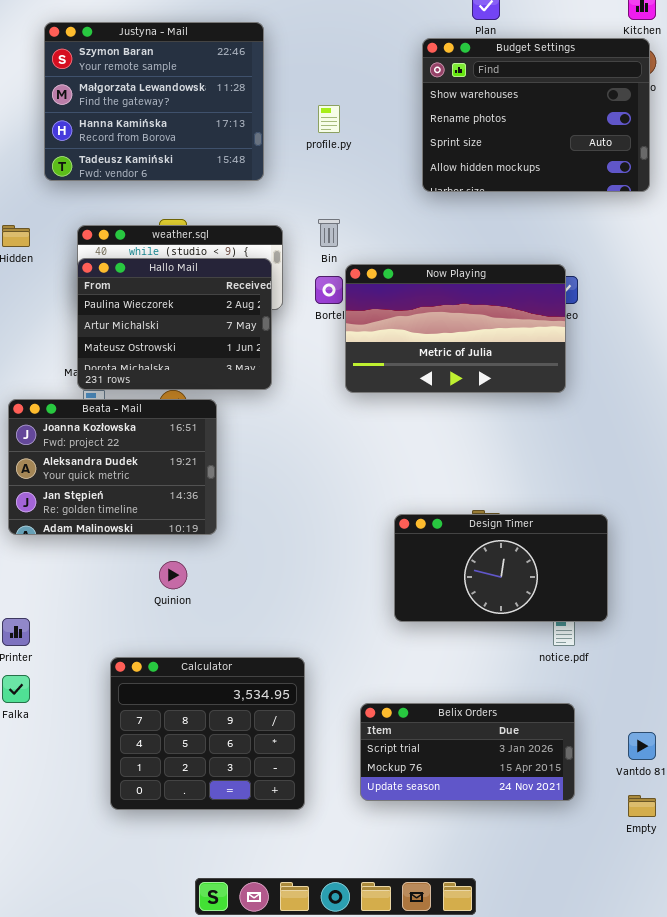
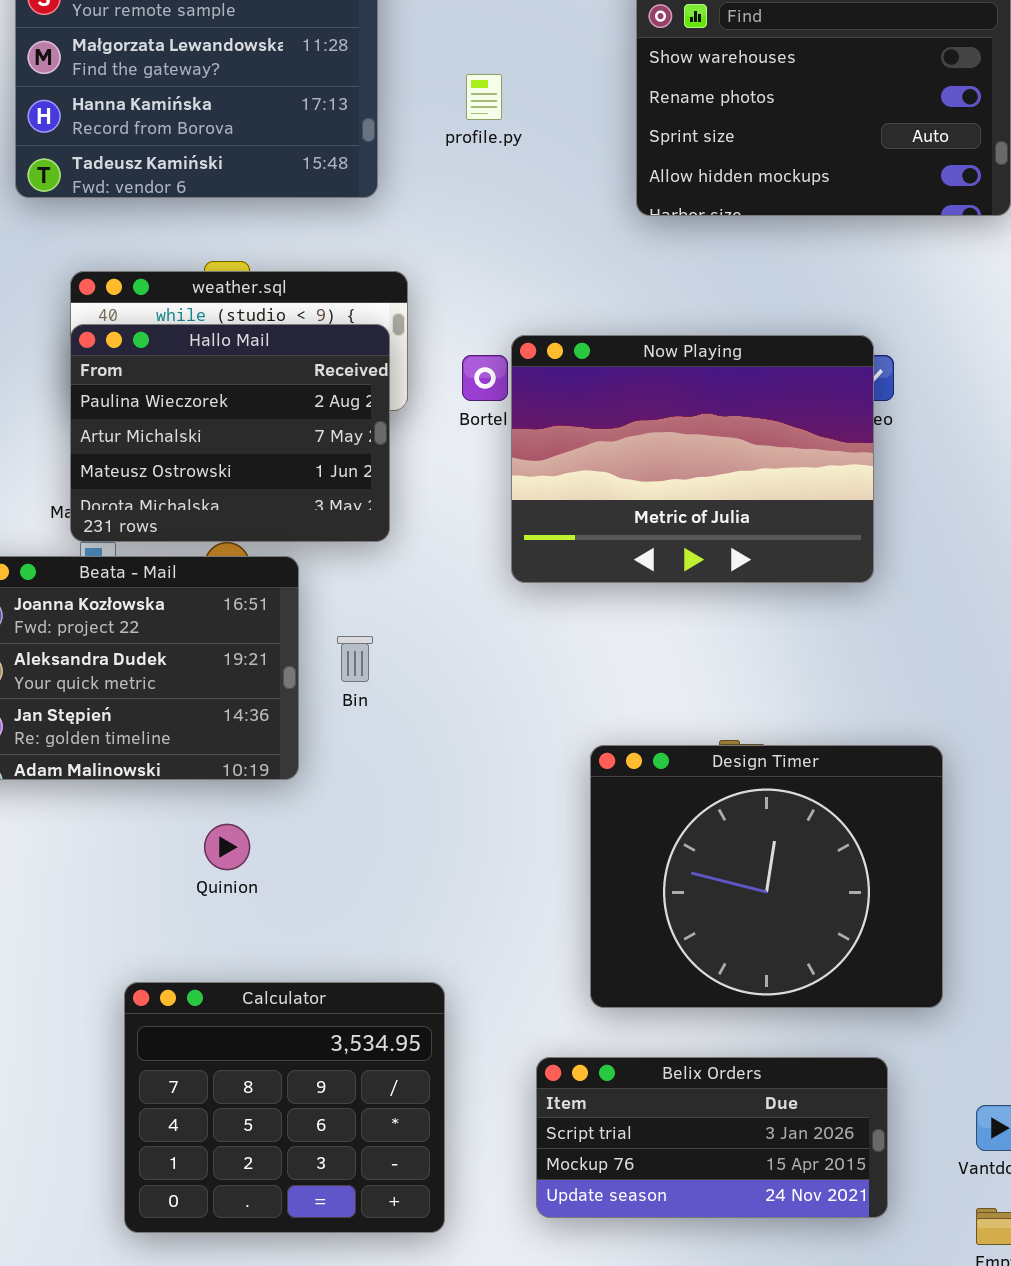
Bin: [318,219,340,247] -> [337,636,373,682], moved
Now Playing: [345,264,566,393] -> [511,335,874,583], resized
Design Timer: [394,514,608,622] -> [590,745,943,1008], resized

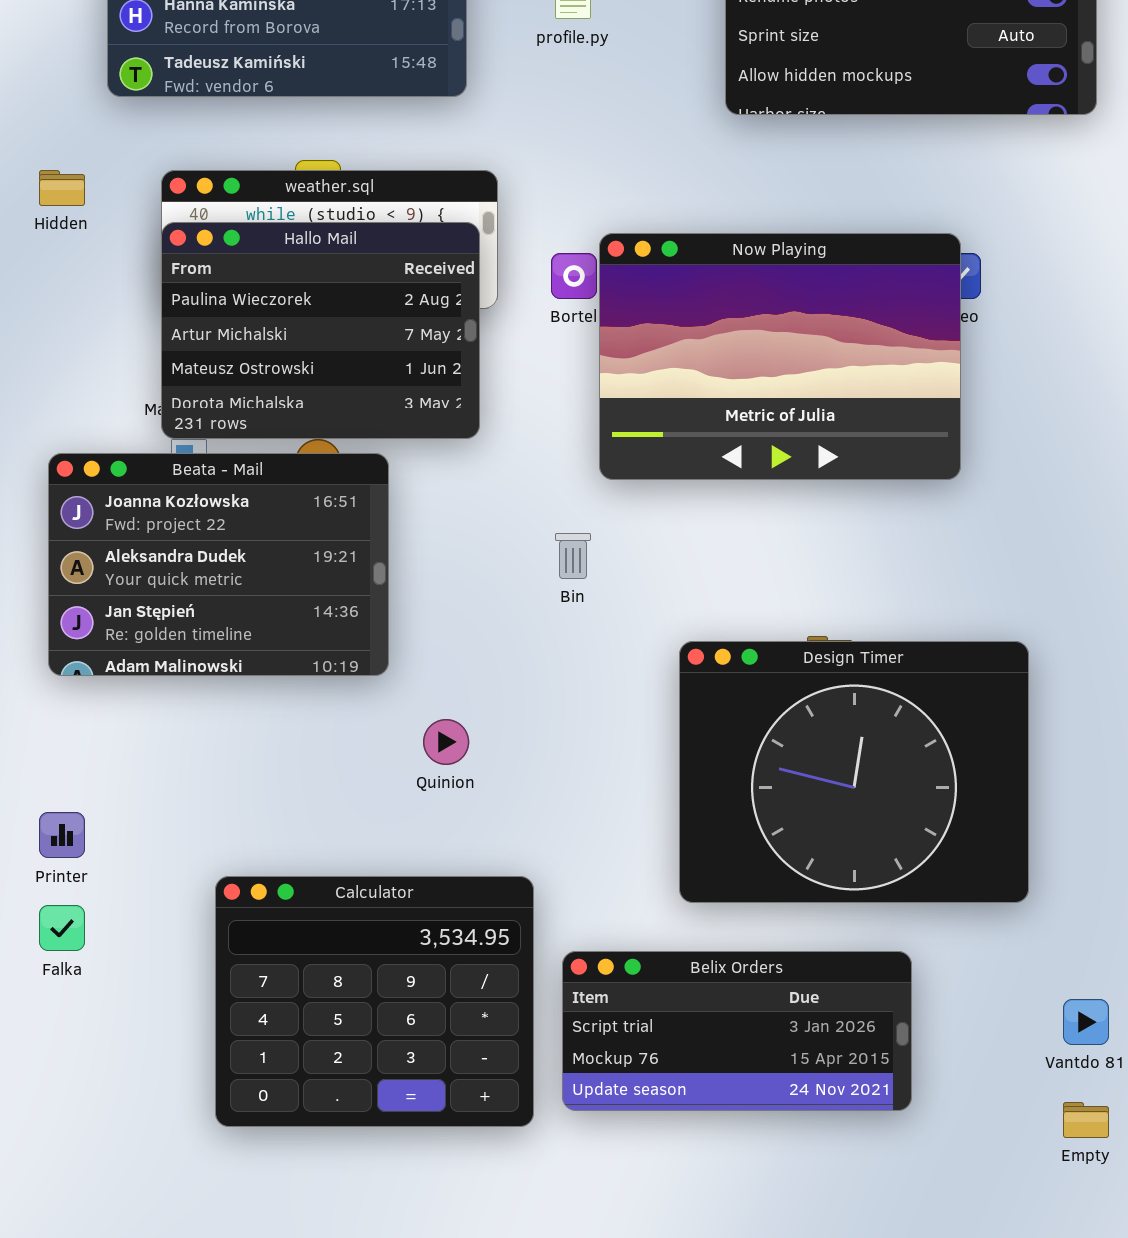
Bin: [337,636,373,682] -> [555,533,591,579], moved
Quinion: [204,824,250,870] -> [423,719,469,765], moved
Belix Orders: [536,1057,888,1218] -> [562,951,912,1111], moved

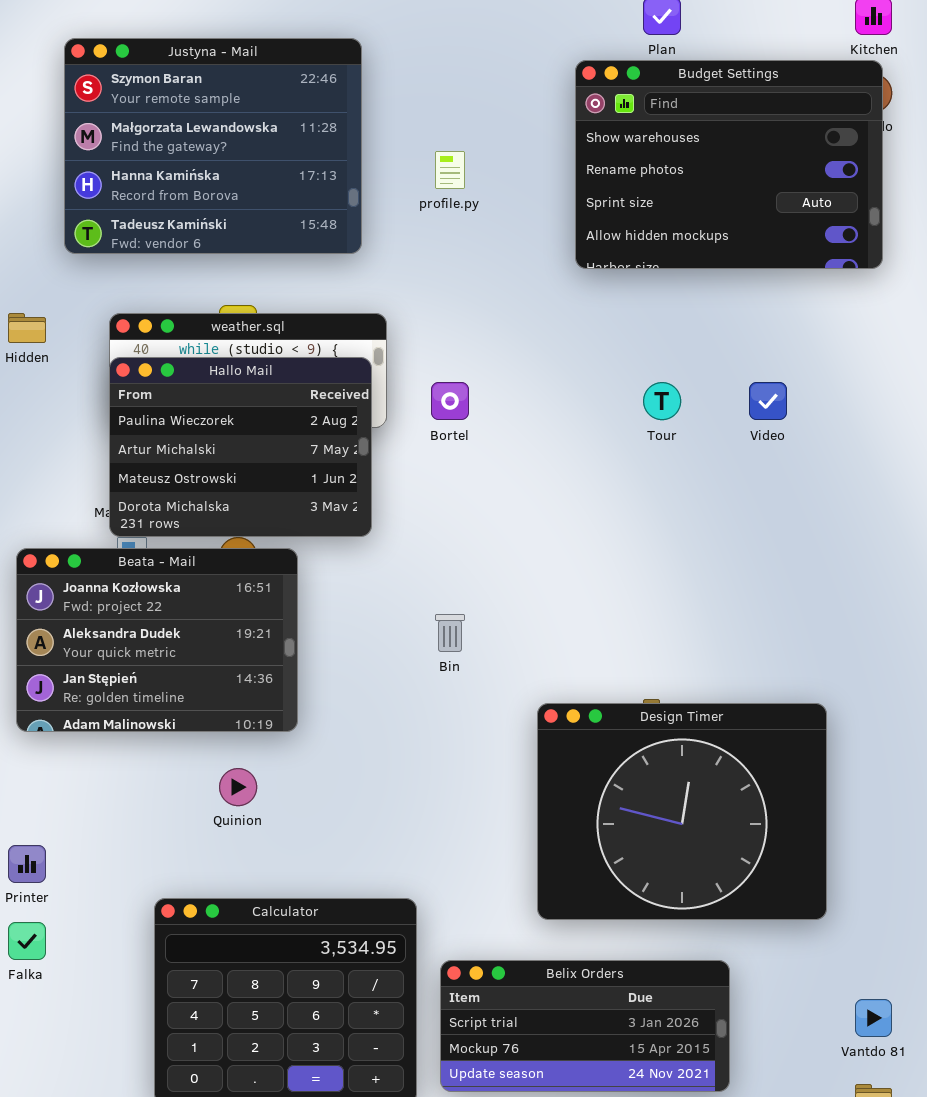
Now Playing: [599,233,961,480] -> none, closed
Quinion: [423,719,469,765] -> [219,768,257,806], moved

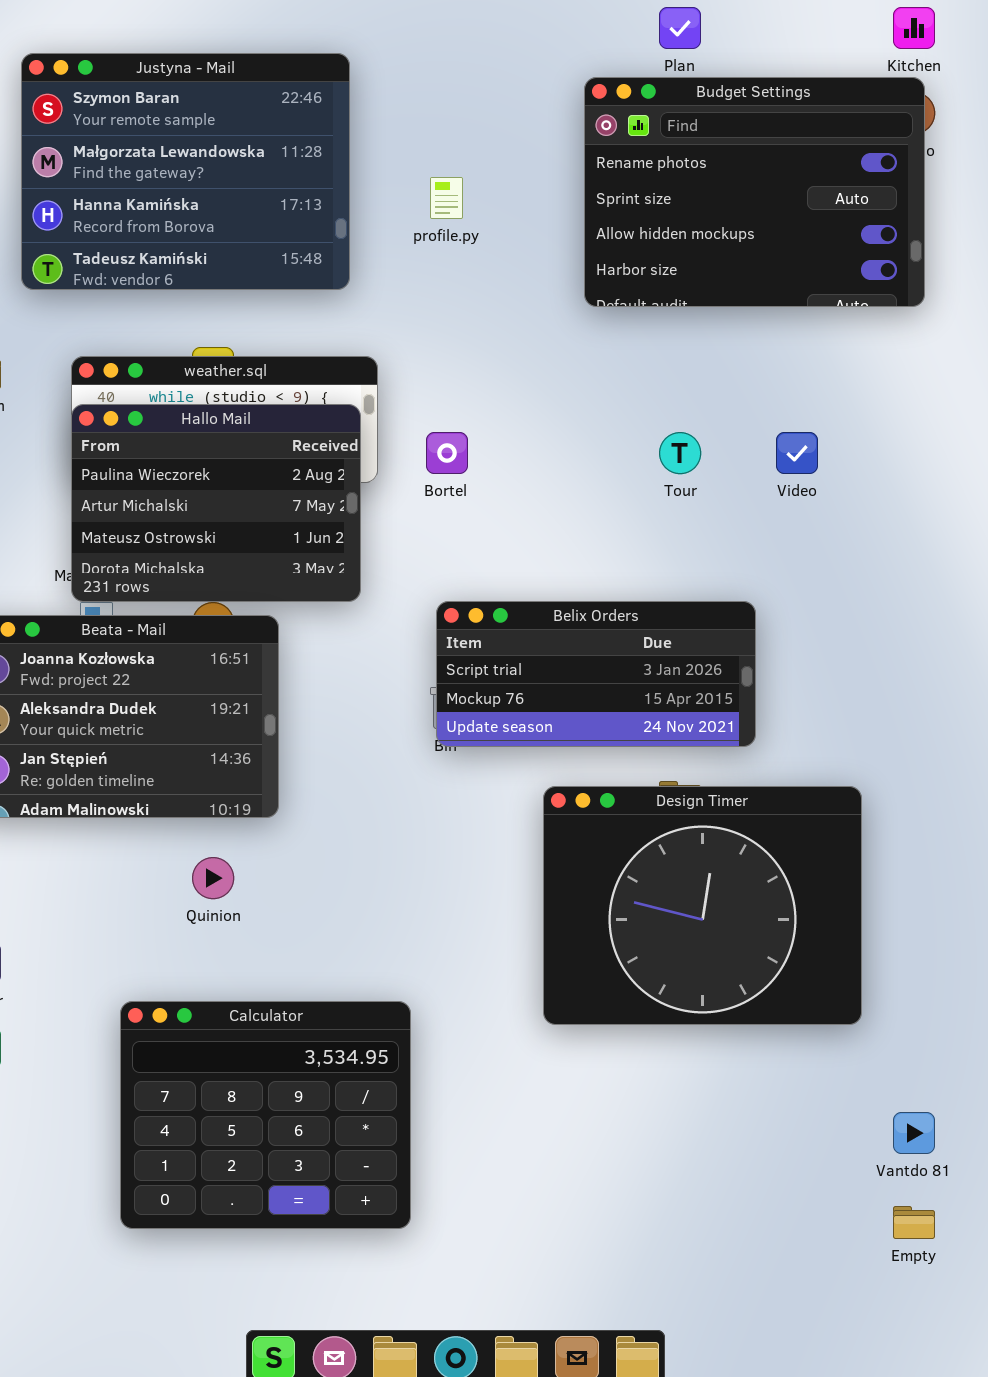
Budget Settings: [575,60,883,269] -> [584,77,925,307], scrolled down 1 row
Belix Orders: [440,960,730,1092] -> [436,601,756,747], moved

